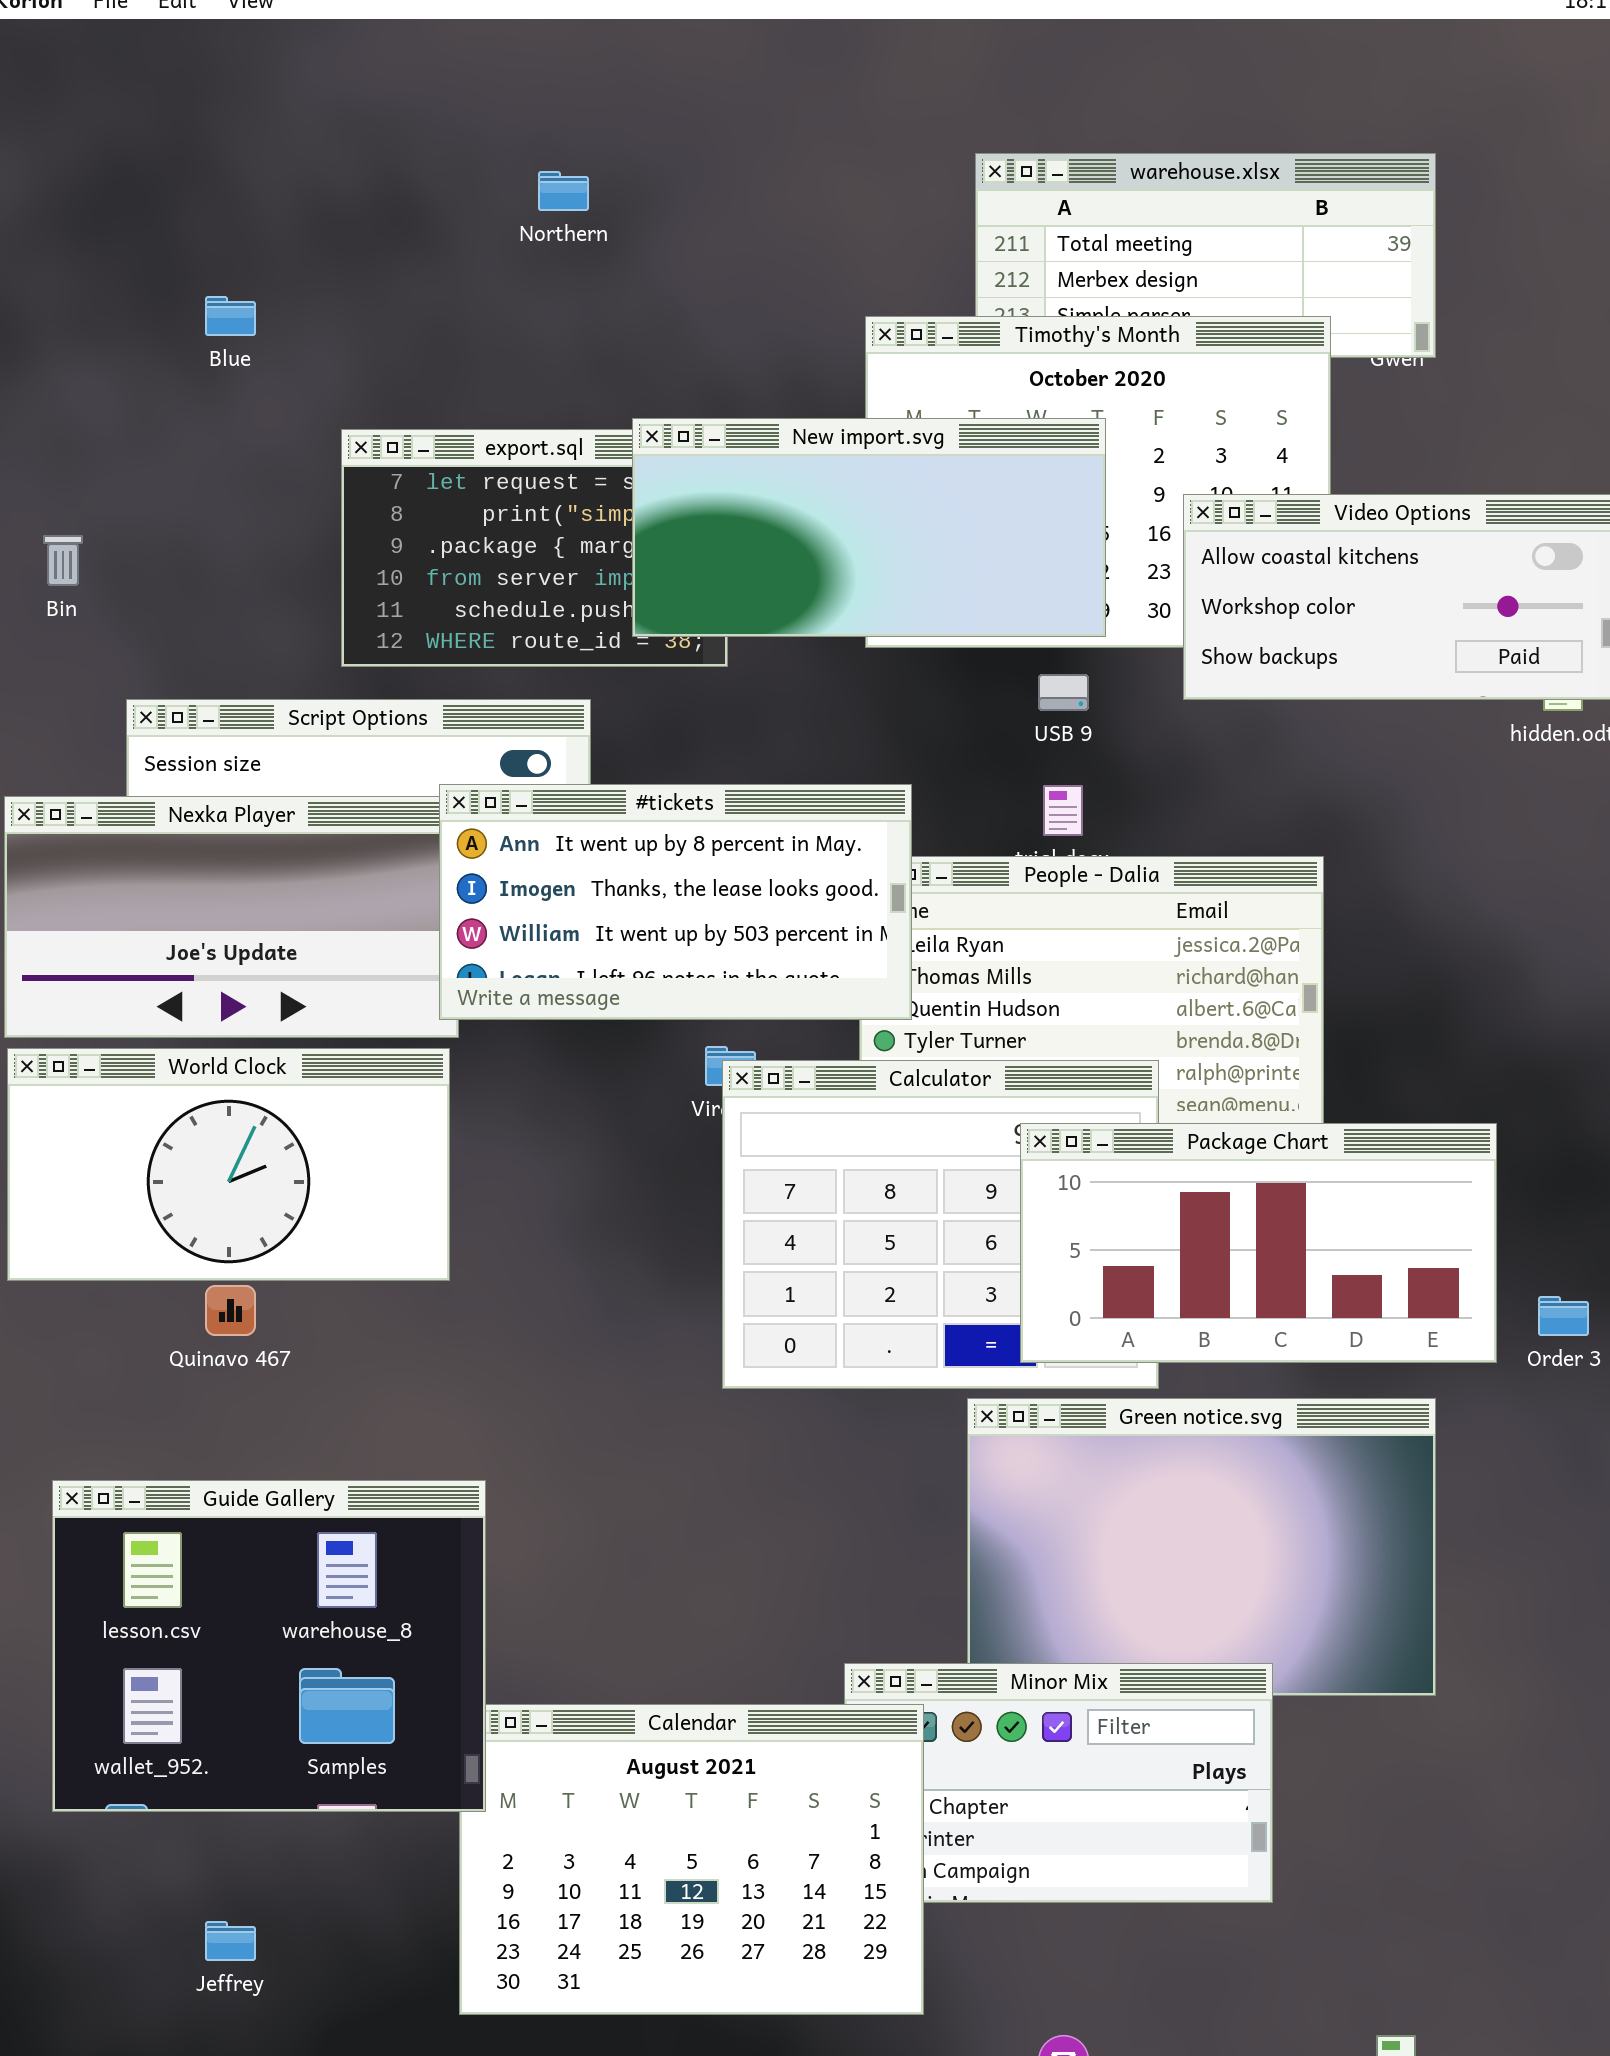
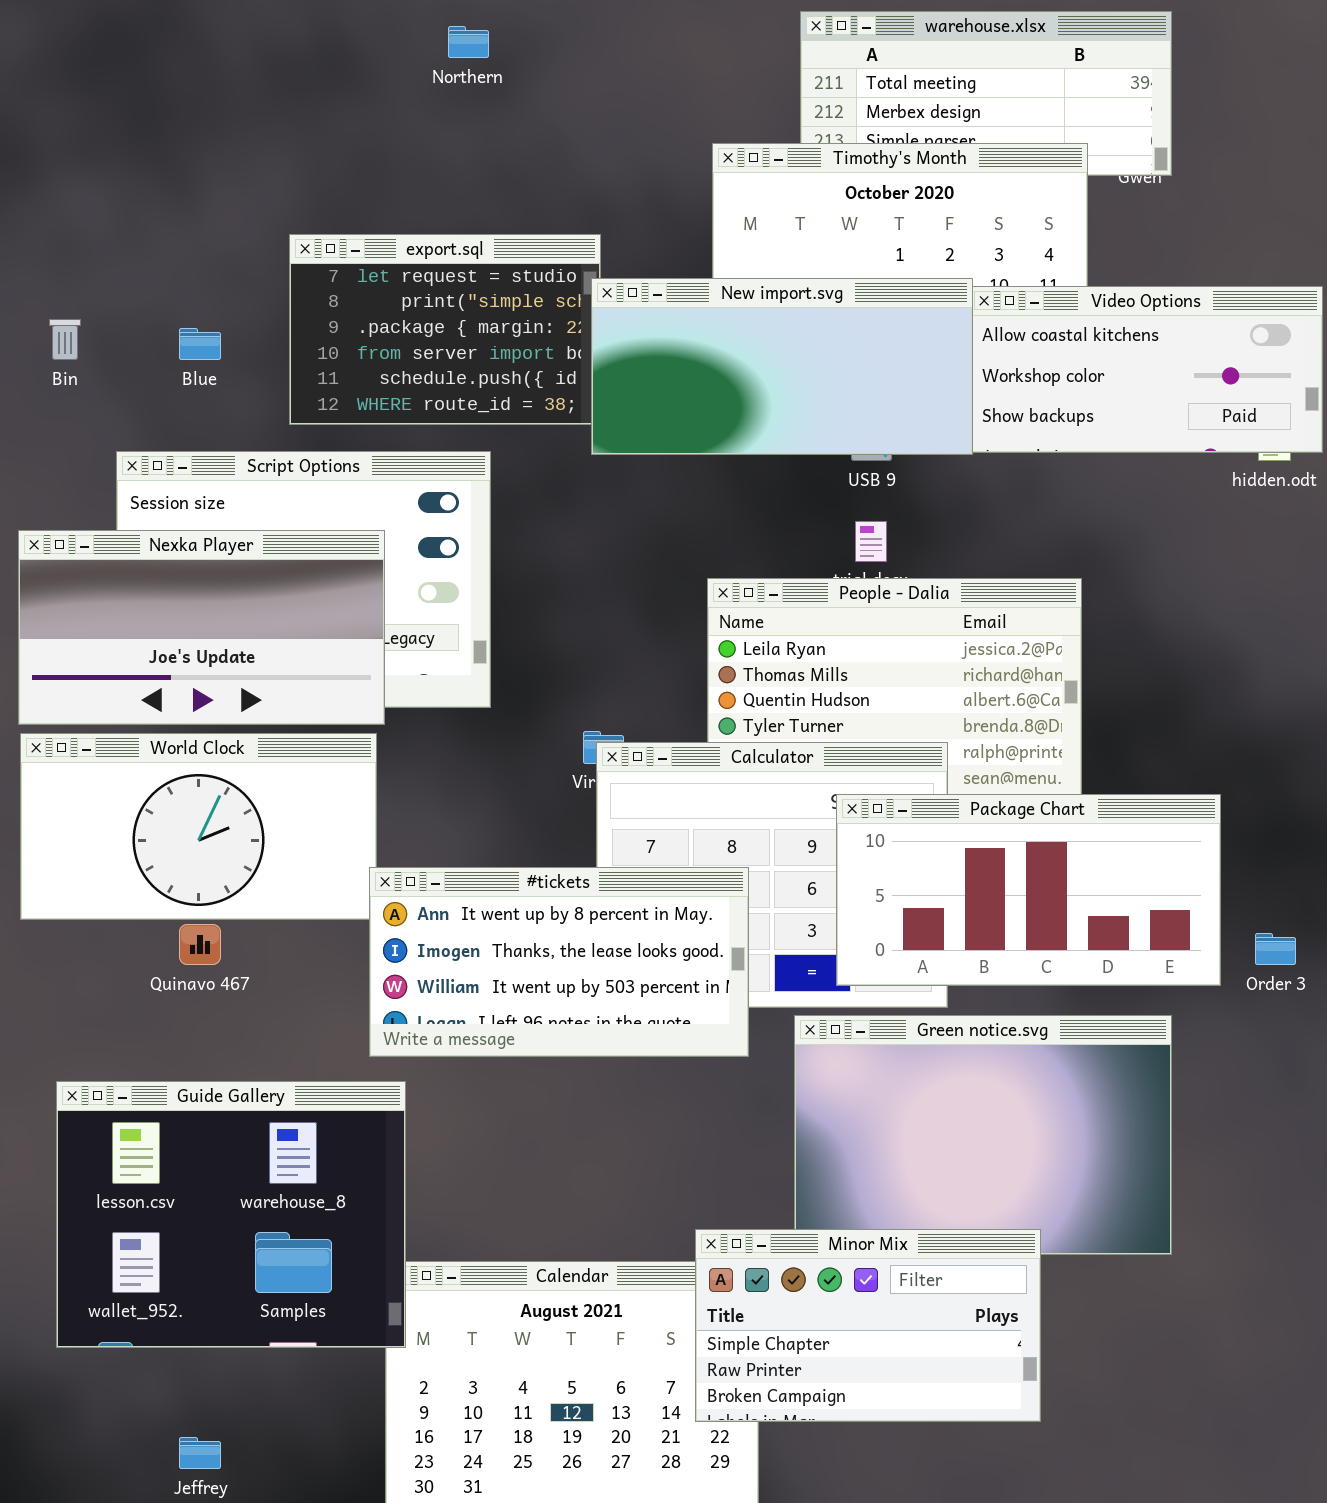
Blue: [205,296,256,336] -> [179,328,221,360], moved
New import.svg: [632,418,1106,637] -> [591,278,973,455], moved
#tickets: [439,784,912,1020] -> [369,867,749,1057], moved
Minor Mix: [844,1663,1273,1903] -> [695,1229,1041,1422], raised

